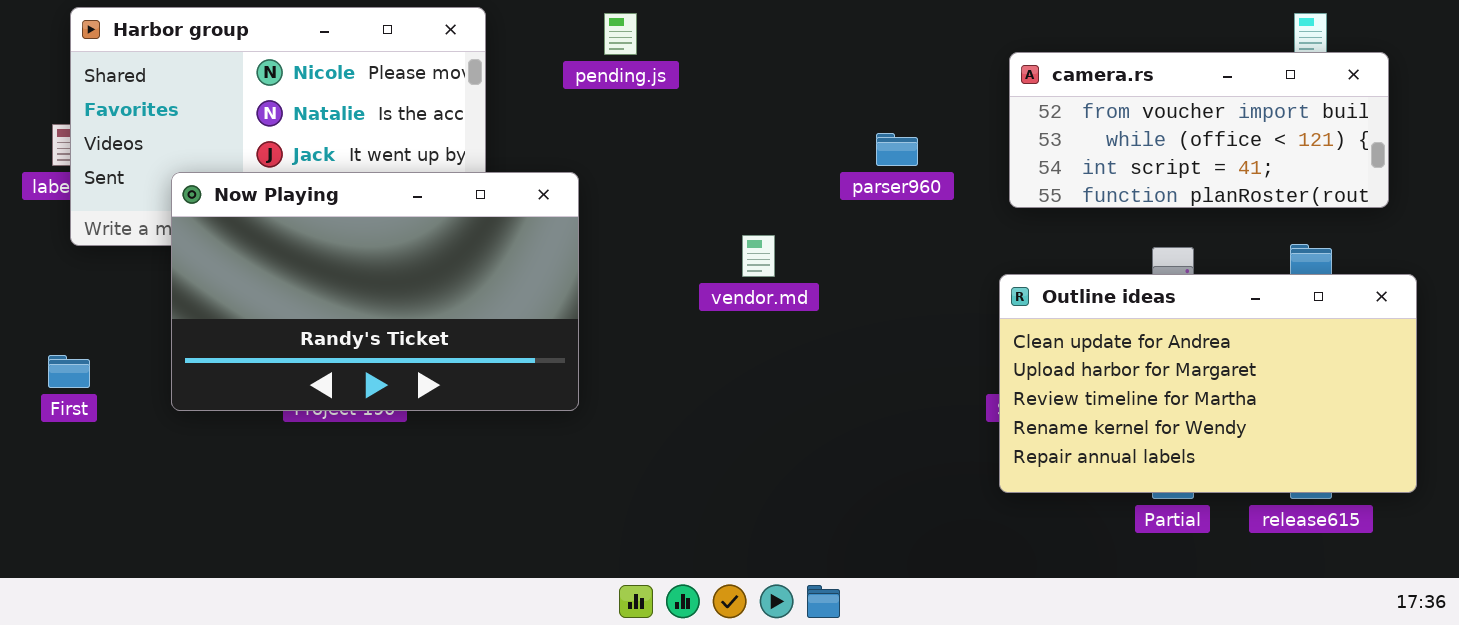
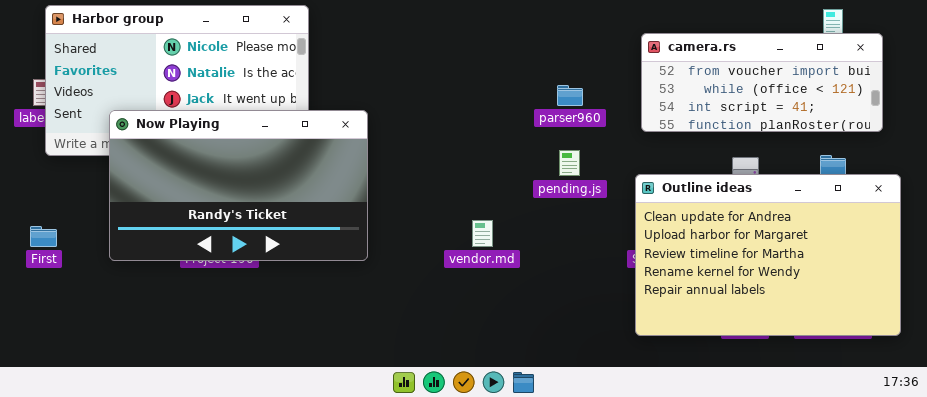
pending.js: [604,13,637,55] -> [559,150,580,176], moved
vendor.md: [742,235,775,277] -> [472,220,493,247], moved
Outline ideas: [999,274,1417,493] -> [635,174,901,336], resized

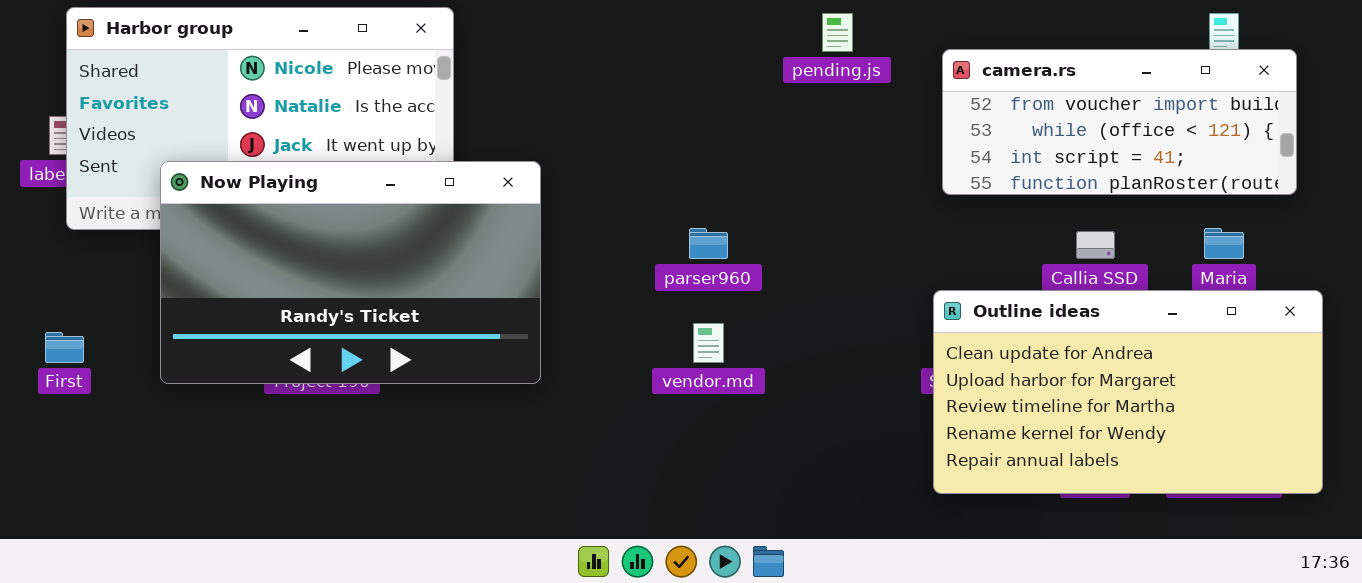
parser960: [557,85,583,106] -> [689,228,728,259], moved
pending.js: [559,150,580,176] -> [822,13,853,52], moved
Outline ideas: [635,174,901,336] -> [933,290,1323,494], resized

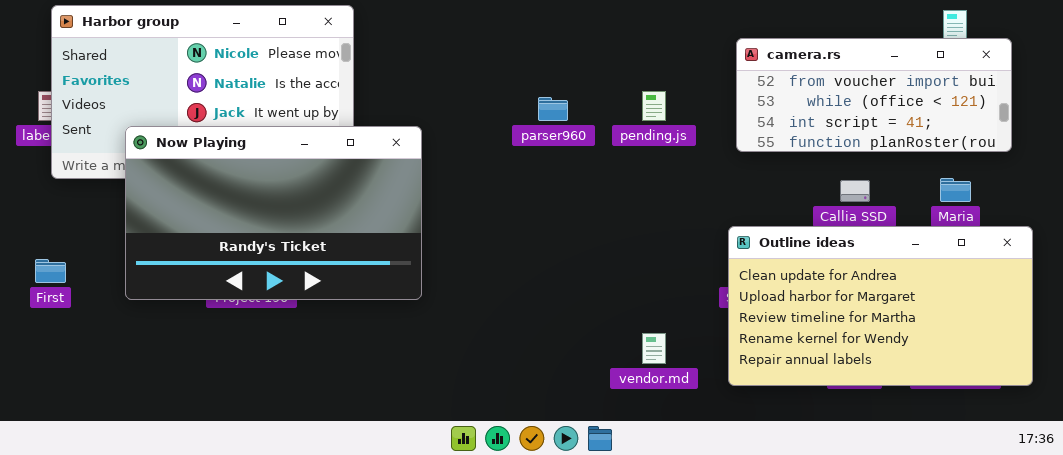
pending.js: [822,13,853,52] -> [642,91,666,121], moved
parser960: [689,228,728,259] -> [538,97,568,121], moved
vendor.md: [693,323,724,363] -> [642,333,666,364], moved

